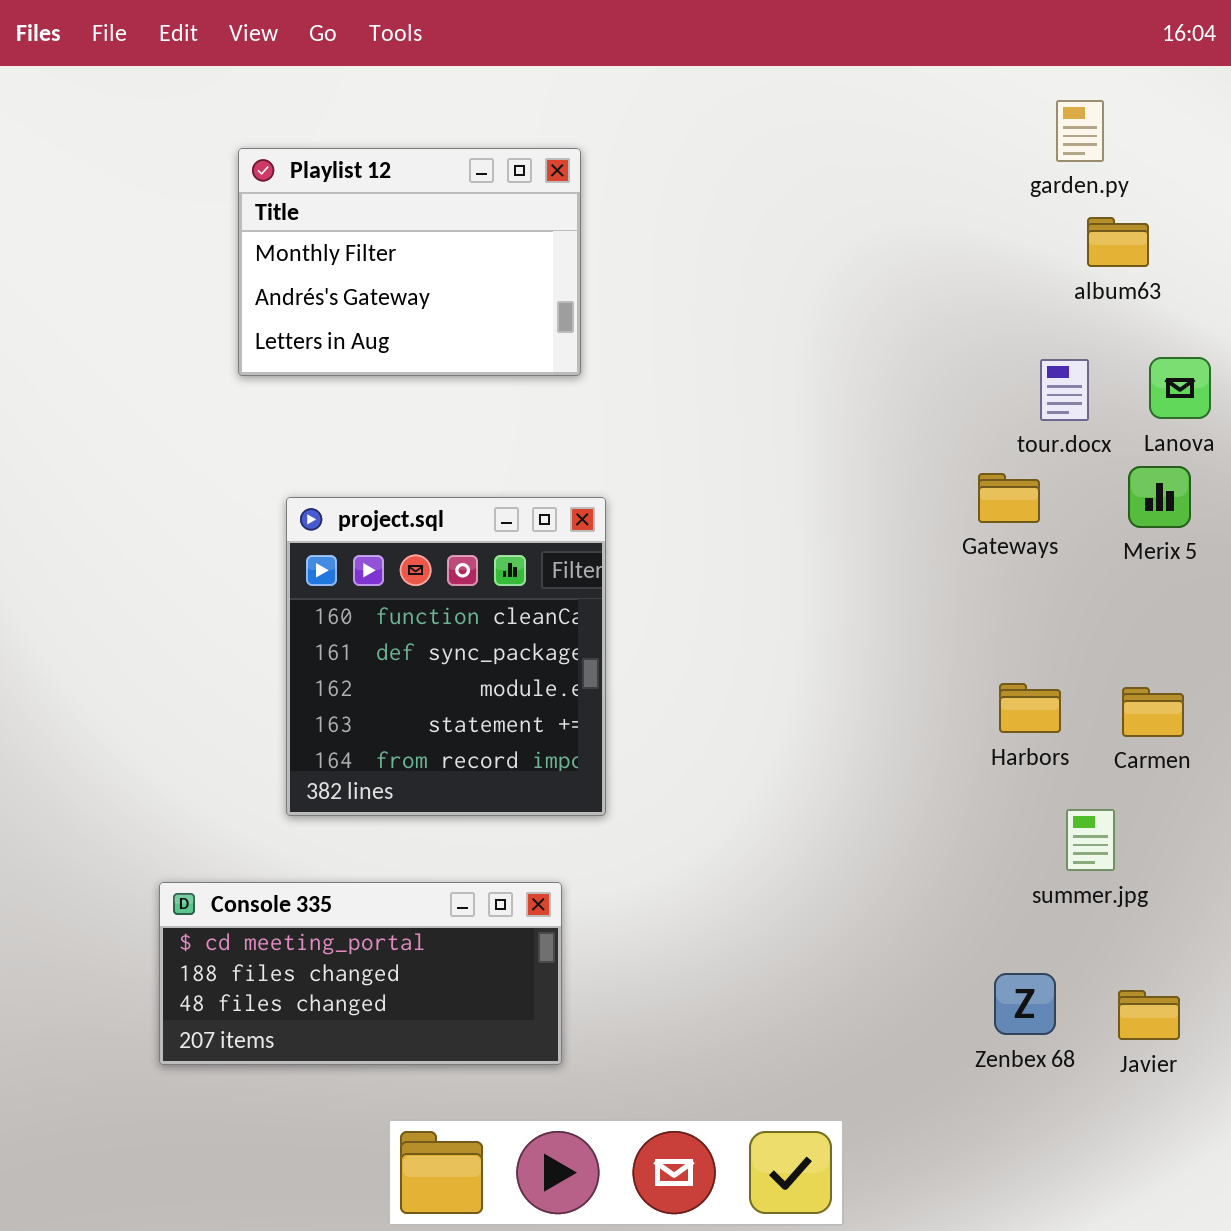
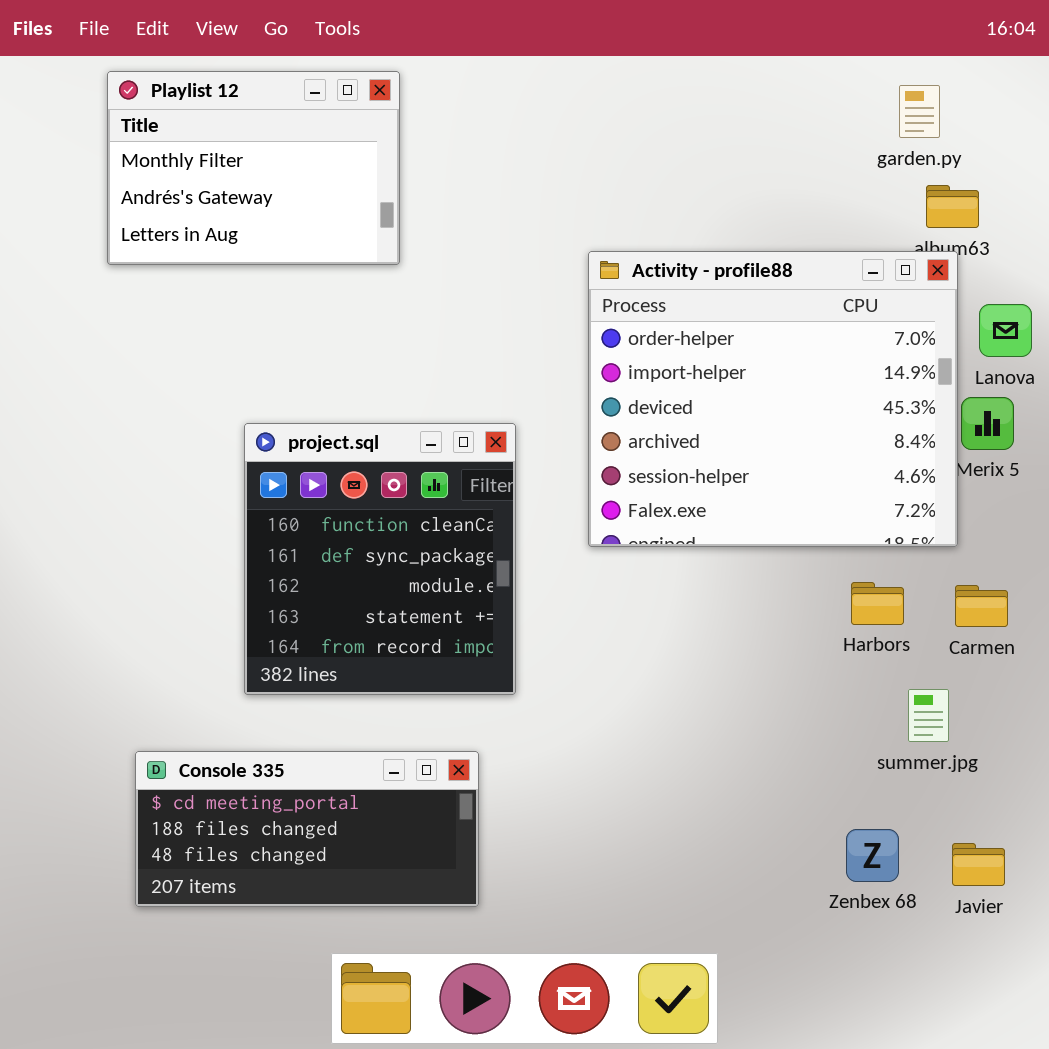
Playlist 12: [238,148,581,376] -> [107,71,400,265], moved
Activity - profile88: none -> [588,251,958,547], opened

